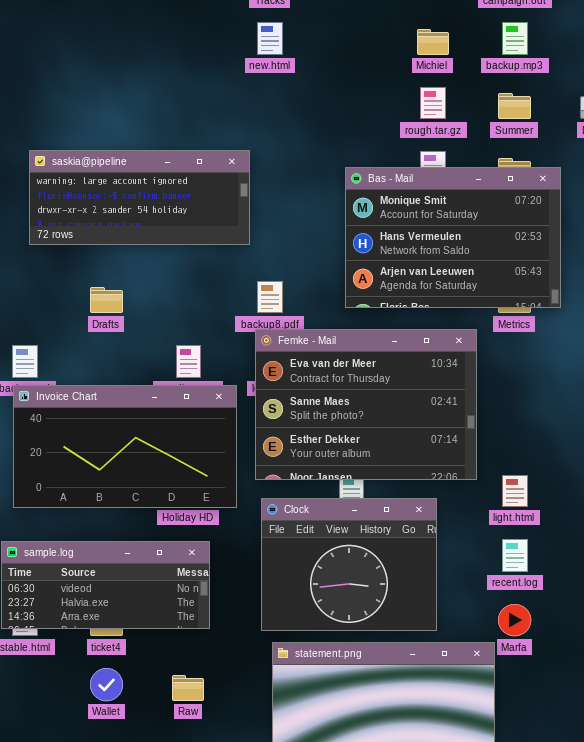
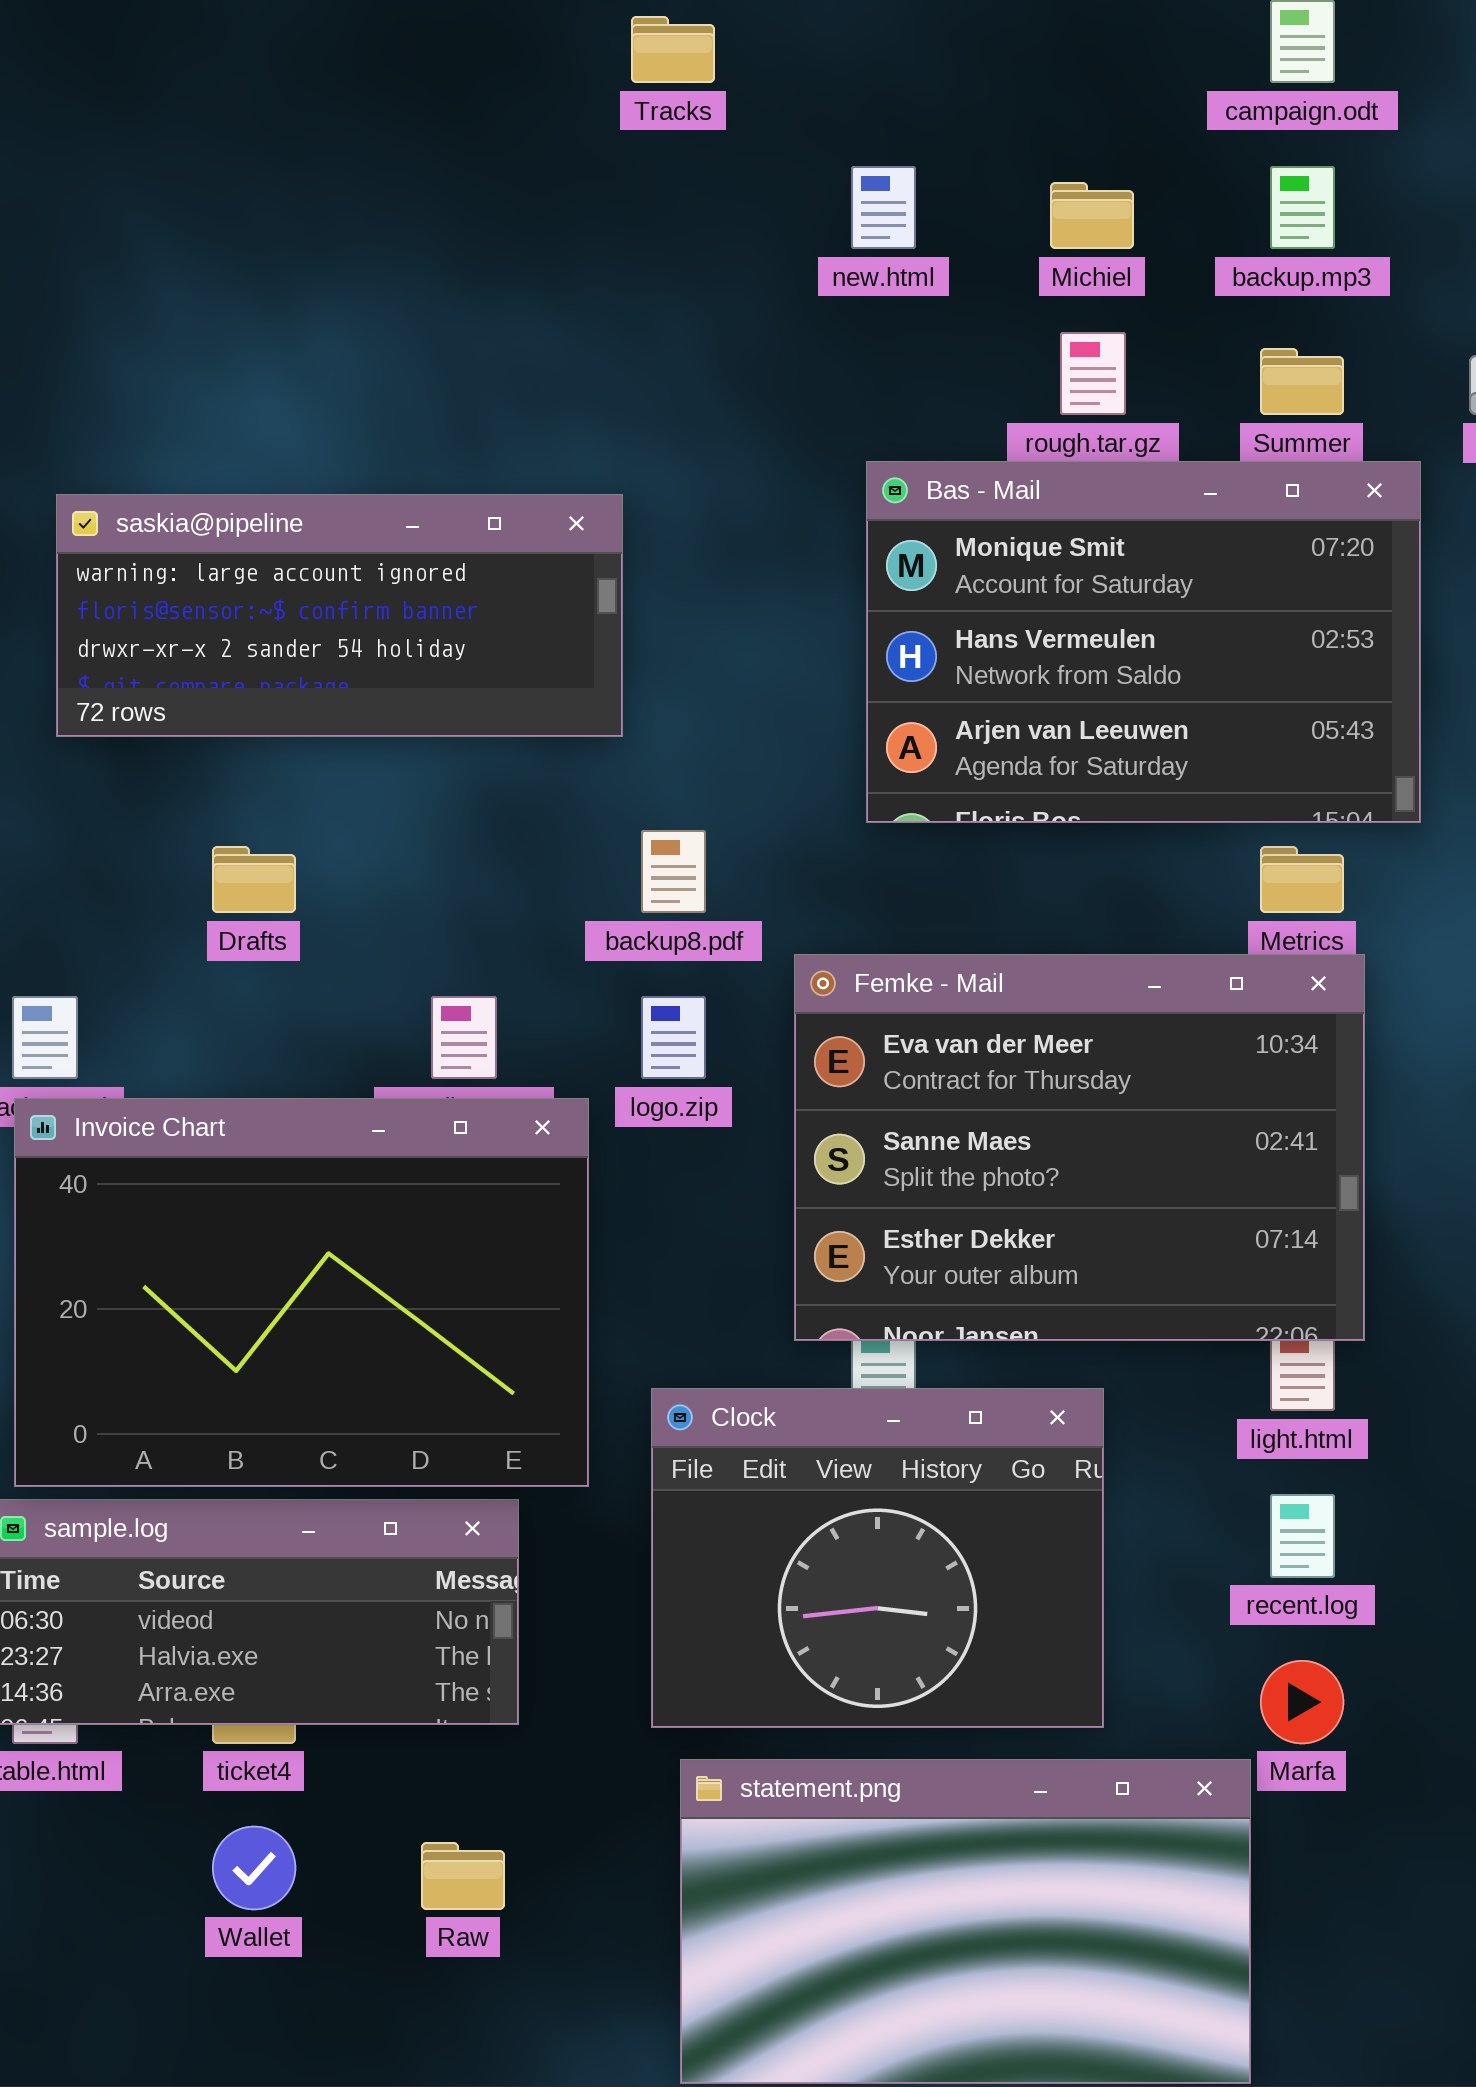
new.html: [257,22,283,55] -> [851,166,916,249], moved
Bas - Mail: [345,167,561,308] -> [866,461,1421,823], moved
Femke - Mail: [255,329,477,480] -> [794,954,1365,1341], moved
Invoice Chart: [13,385,237,508] -> [14,1098,589,1487], resized

